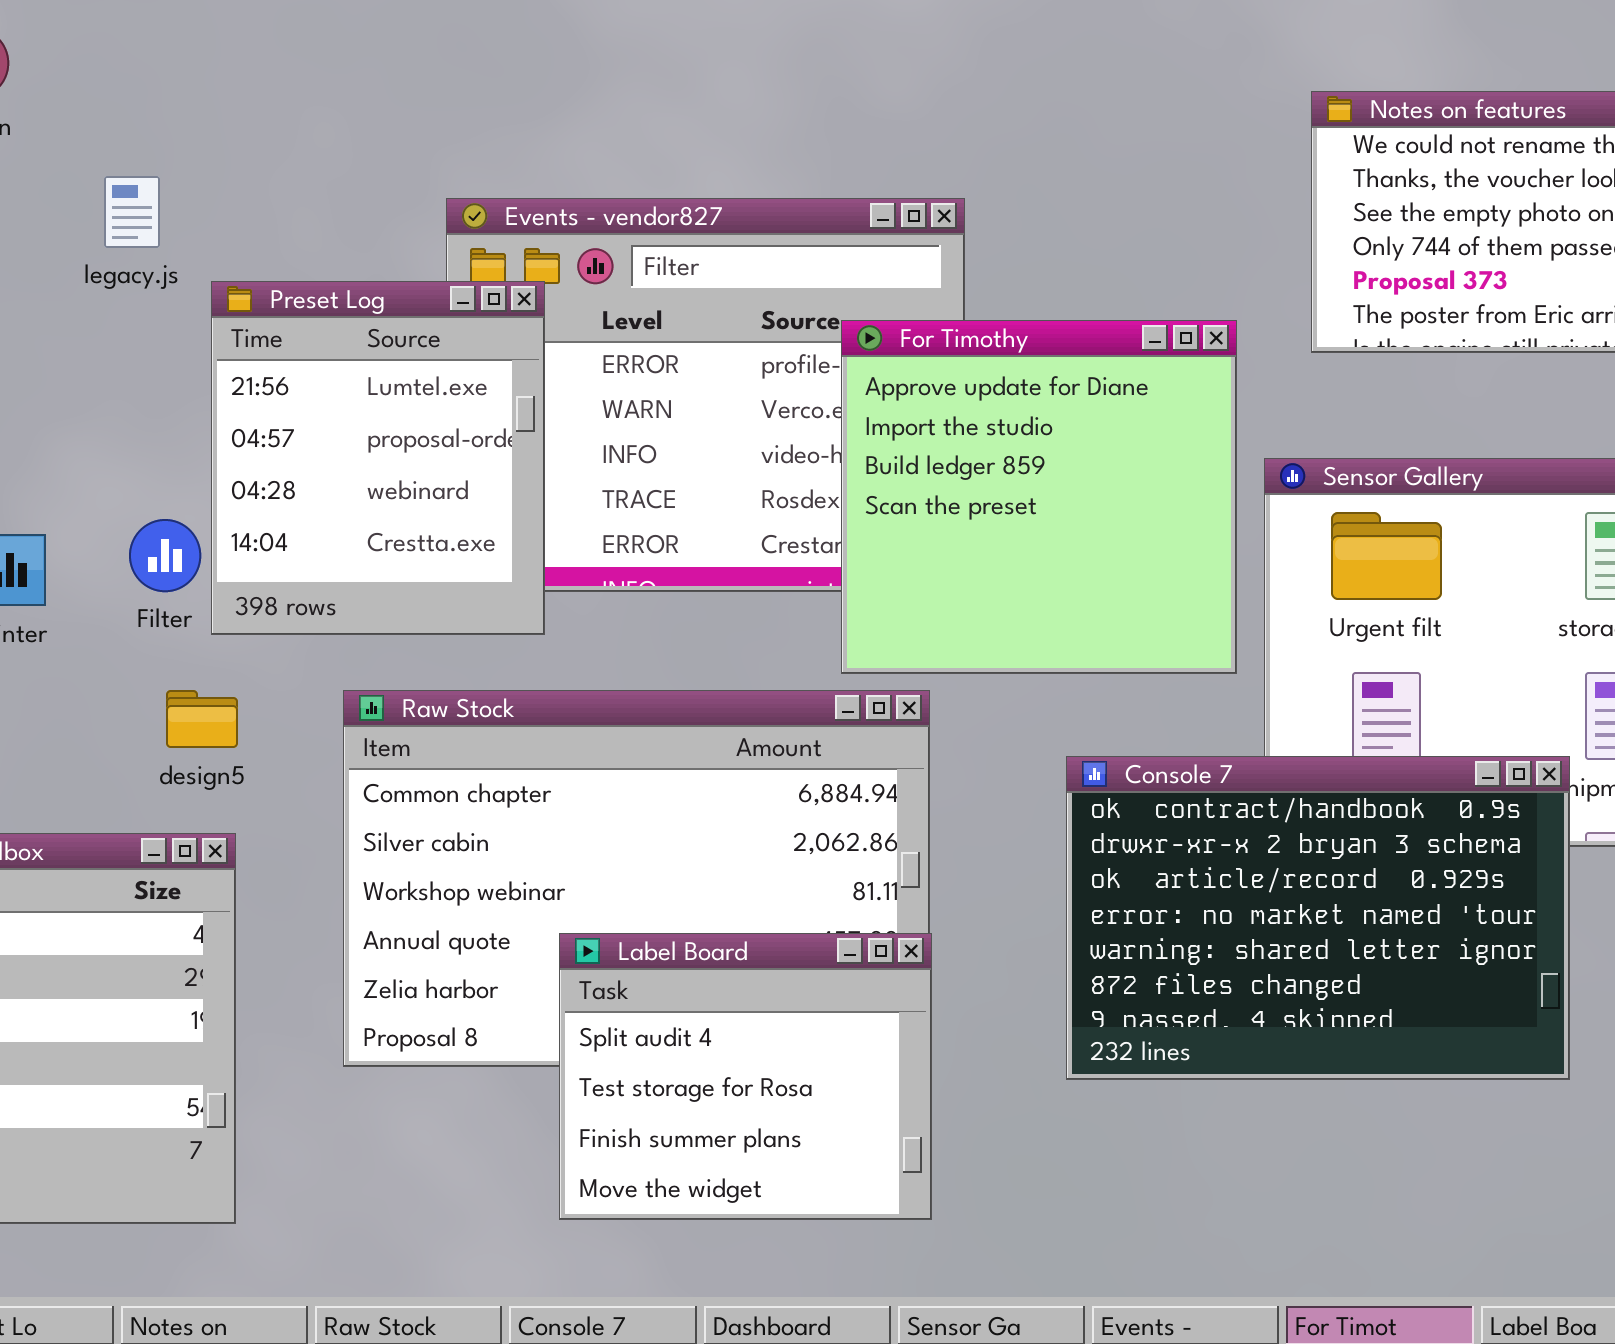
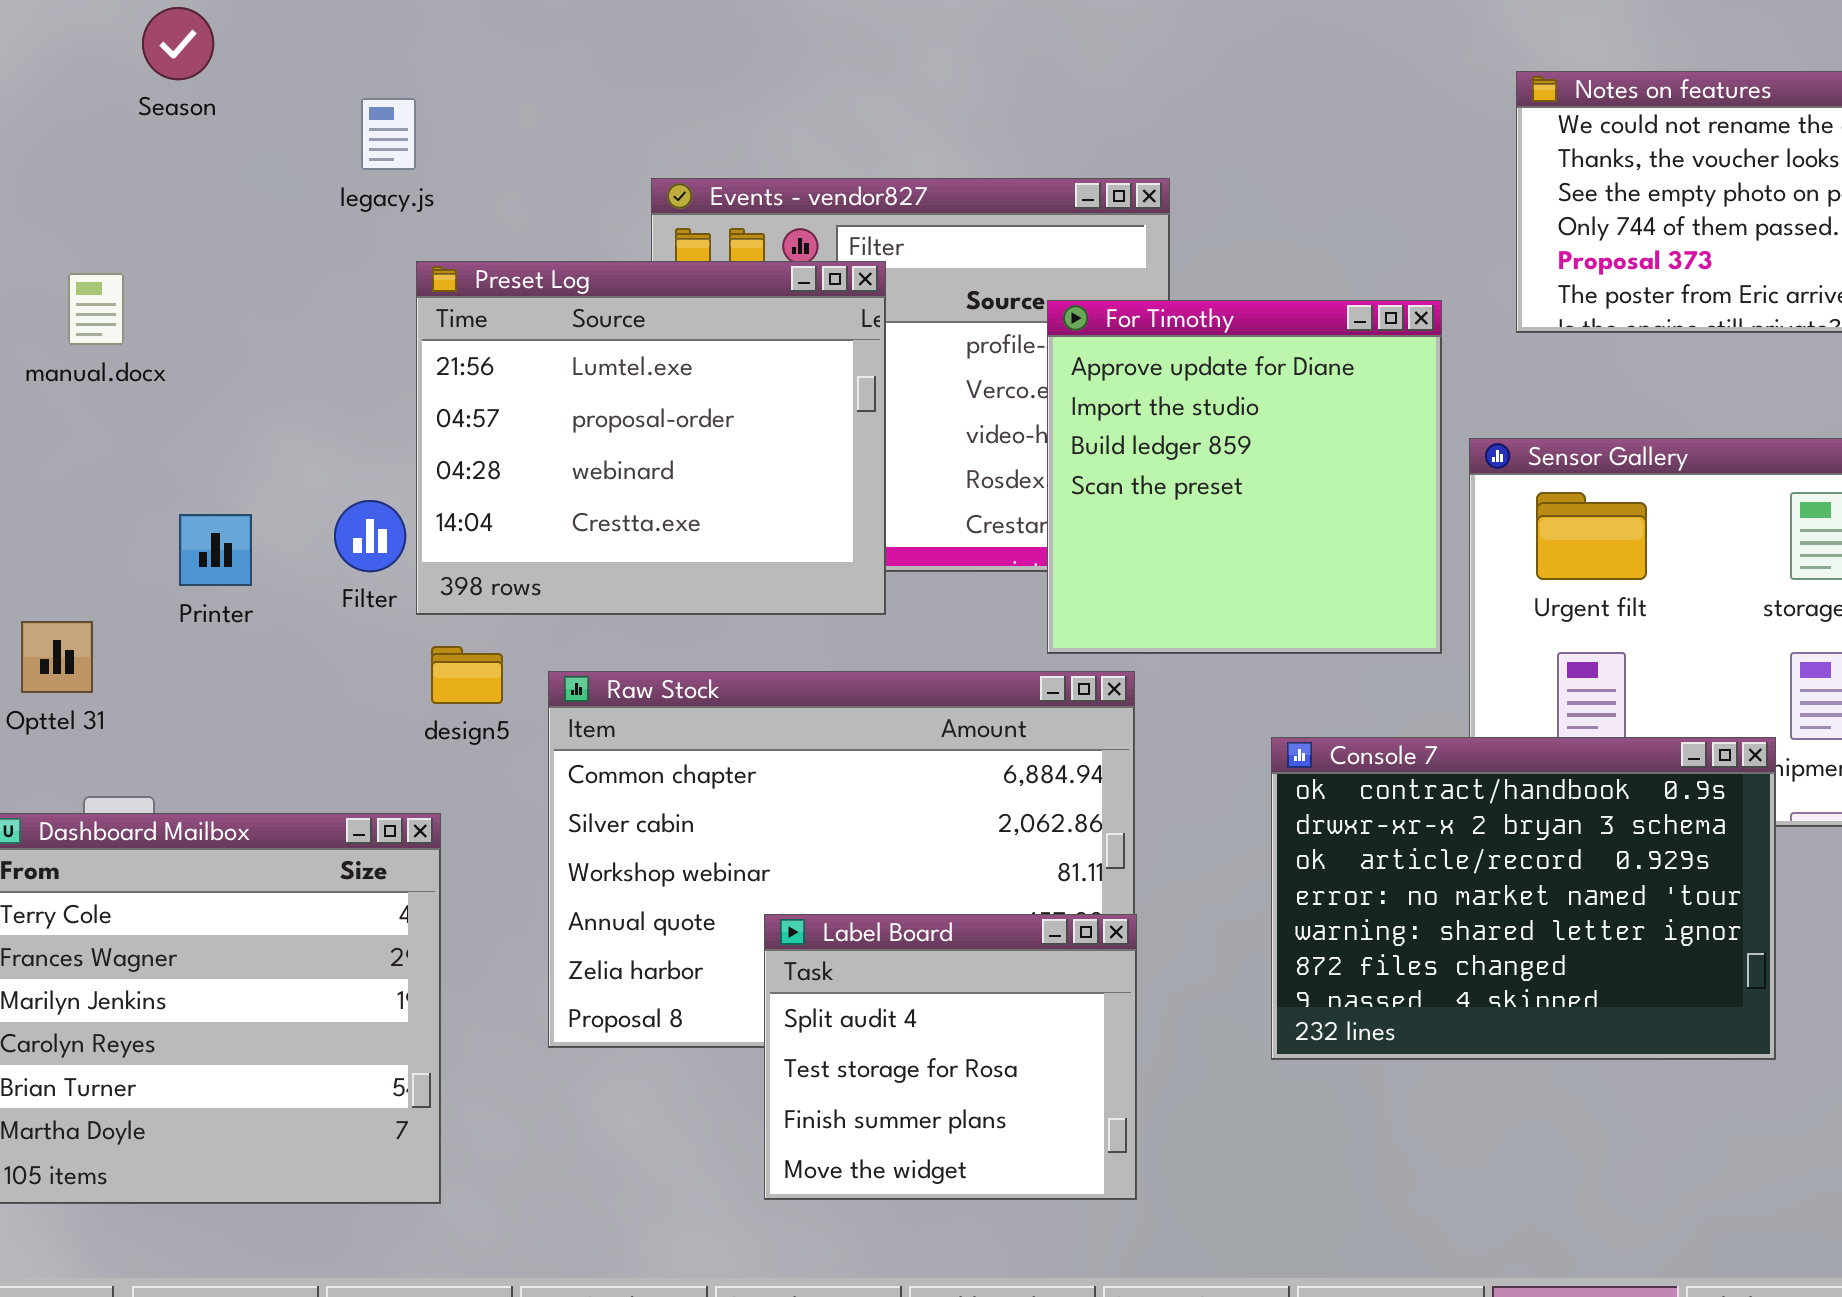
legacy.js: [104,176,160,248] -> [361,98,416,170], moved
Preset Log: [211,281,545,635] -> [416,261,886,615], resized
design5: [166,690,238,748] -> [431,646,503,704], moved

